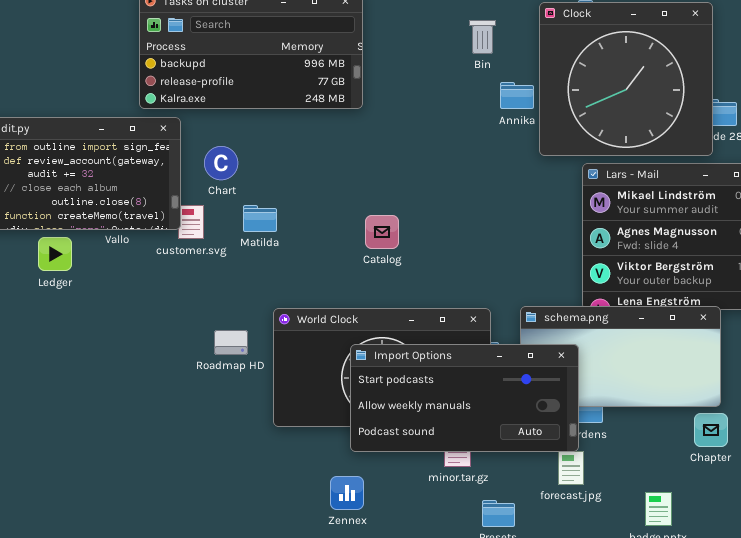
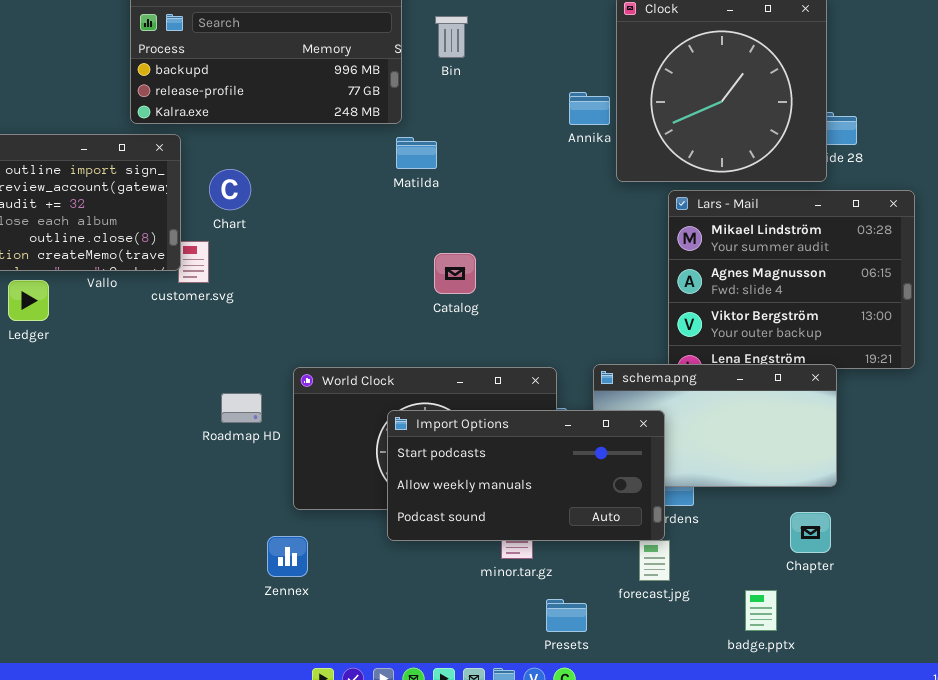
Bin: [469,20,496,54] -> [435,16,468,58], moved
Matilda: [243,205,277,232] -> [396,137,437,169], moved
Catalog: [365,215,399,249] -> [434,253,476,294], moved
Chapter: [694,413,728,447] -> [790,512,831,553], moved
Zennex: [330,476,364,510] -> [267,536,308,577], moved

